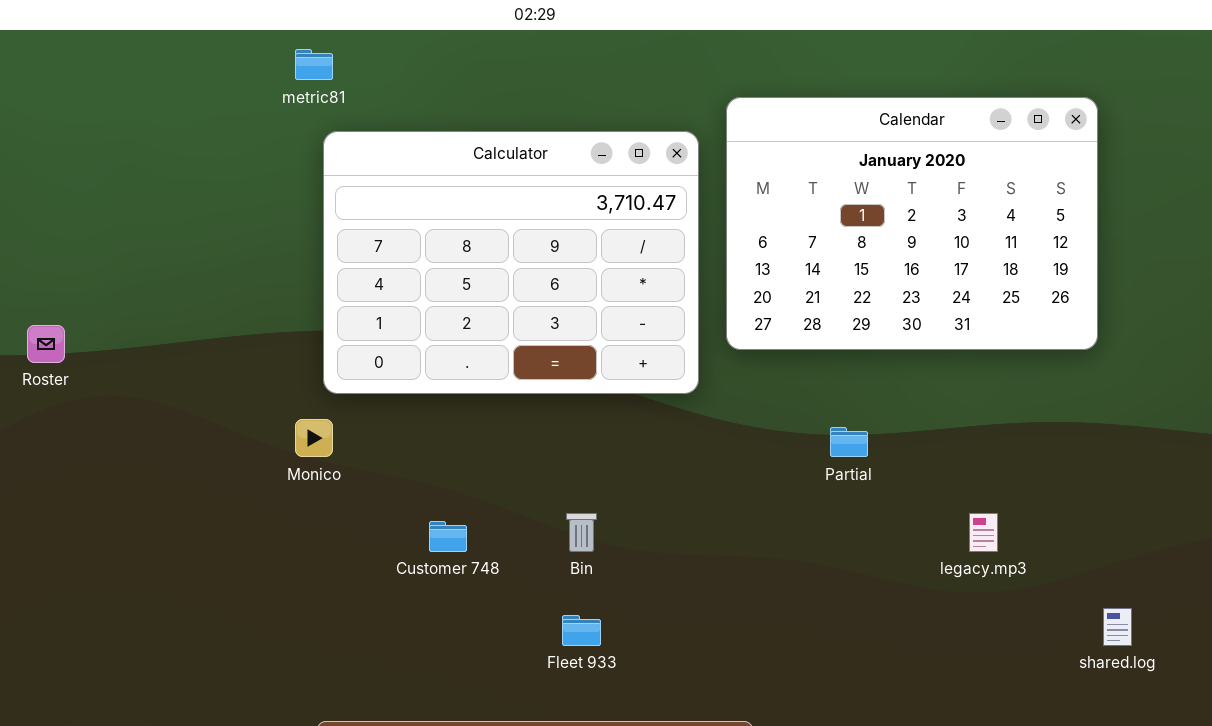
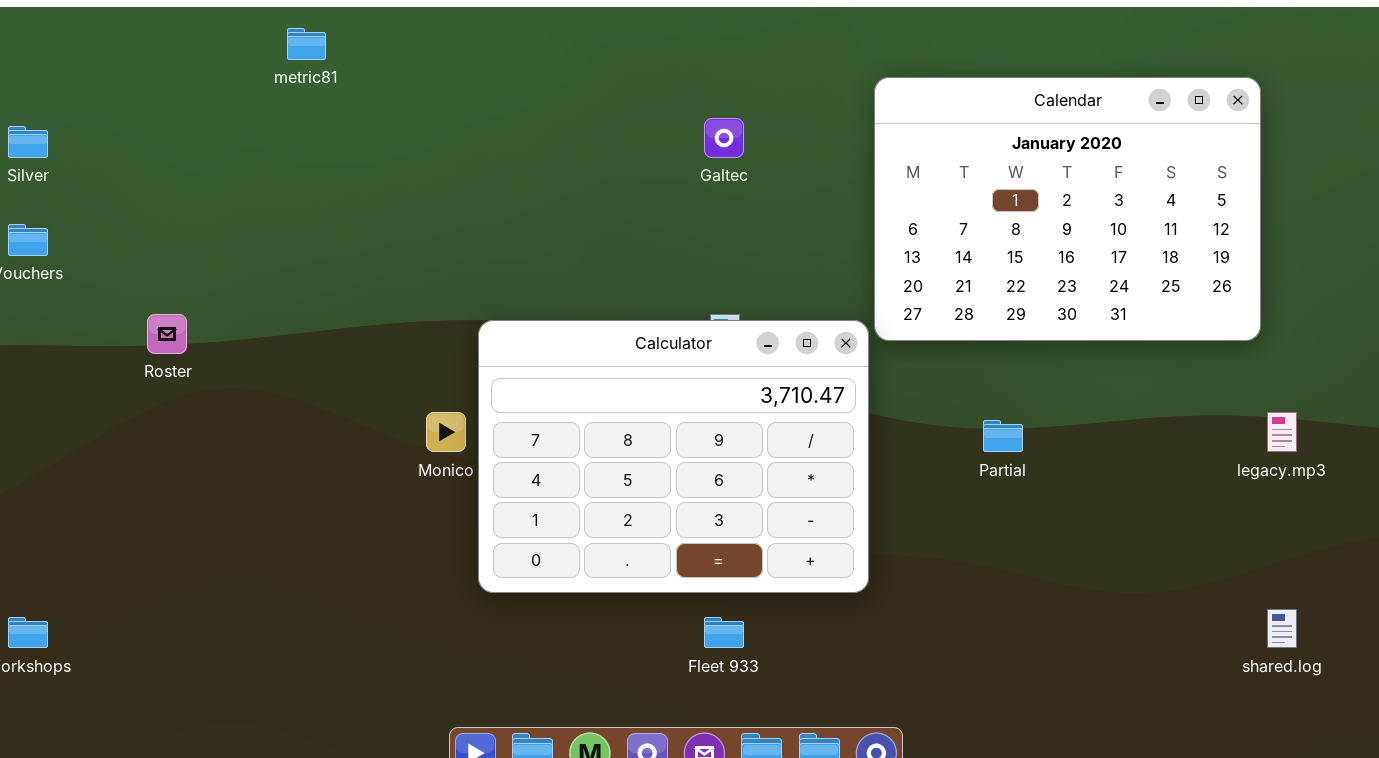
metric81: [295,49,333,80] -> [287,28,326,60], moved
Calculator: [323,131,699,394] -> [478,320,869,593], moved
legacy.mp3: [969,513,998,552] -> [1267,412,1297,452], moved

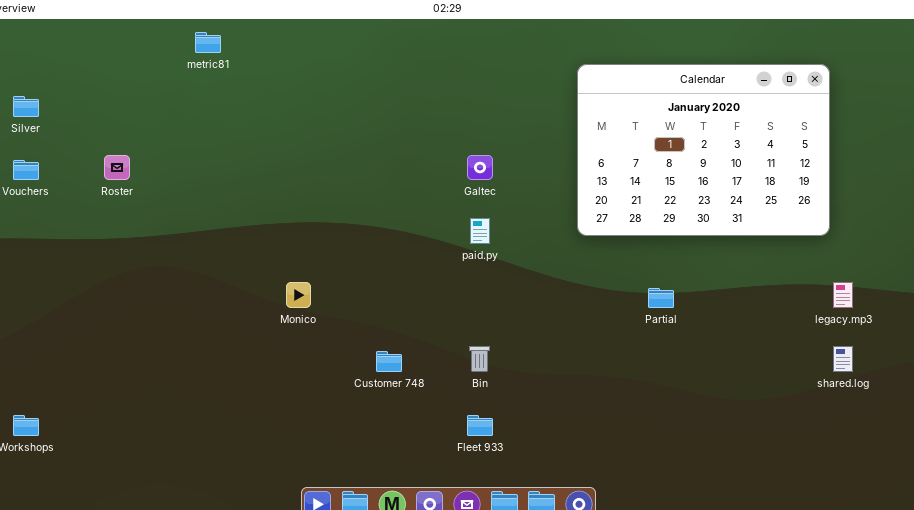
Galtec: [704,118,744,158] -> [467,155,493,180], moved
Roster: [147,314,187,354] -> [104,155,130,180], moved
Calculator: [478,320,869,593] -> none, closed
shared.log: [1267,609,1297,648] -> [833,346,853,372], moved

